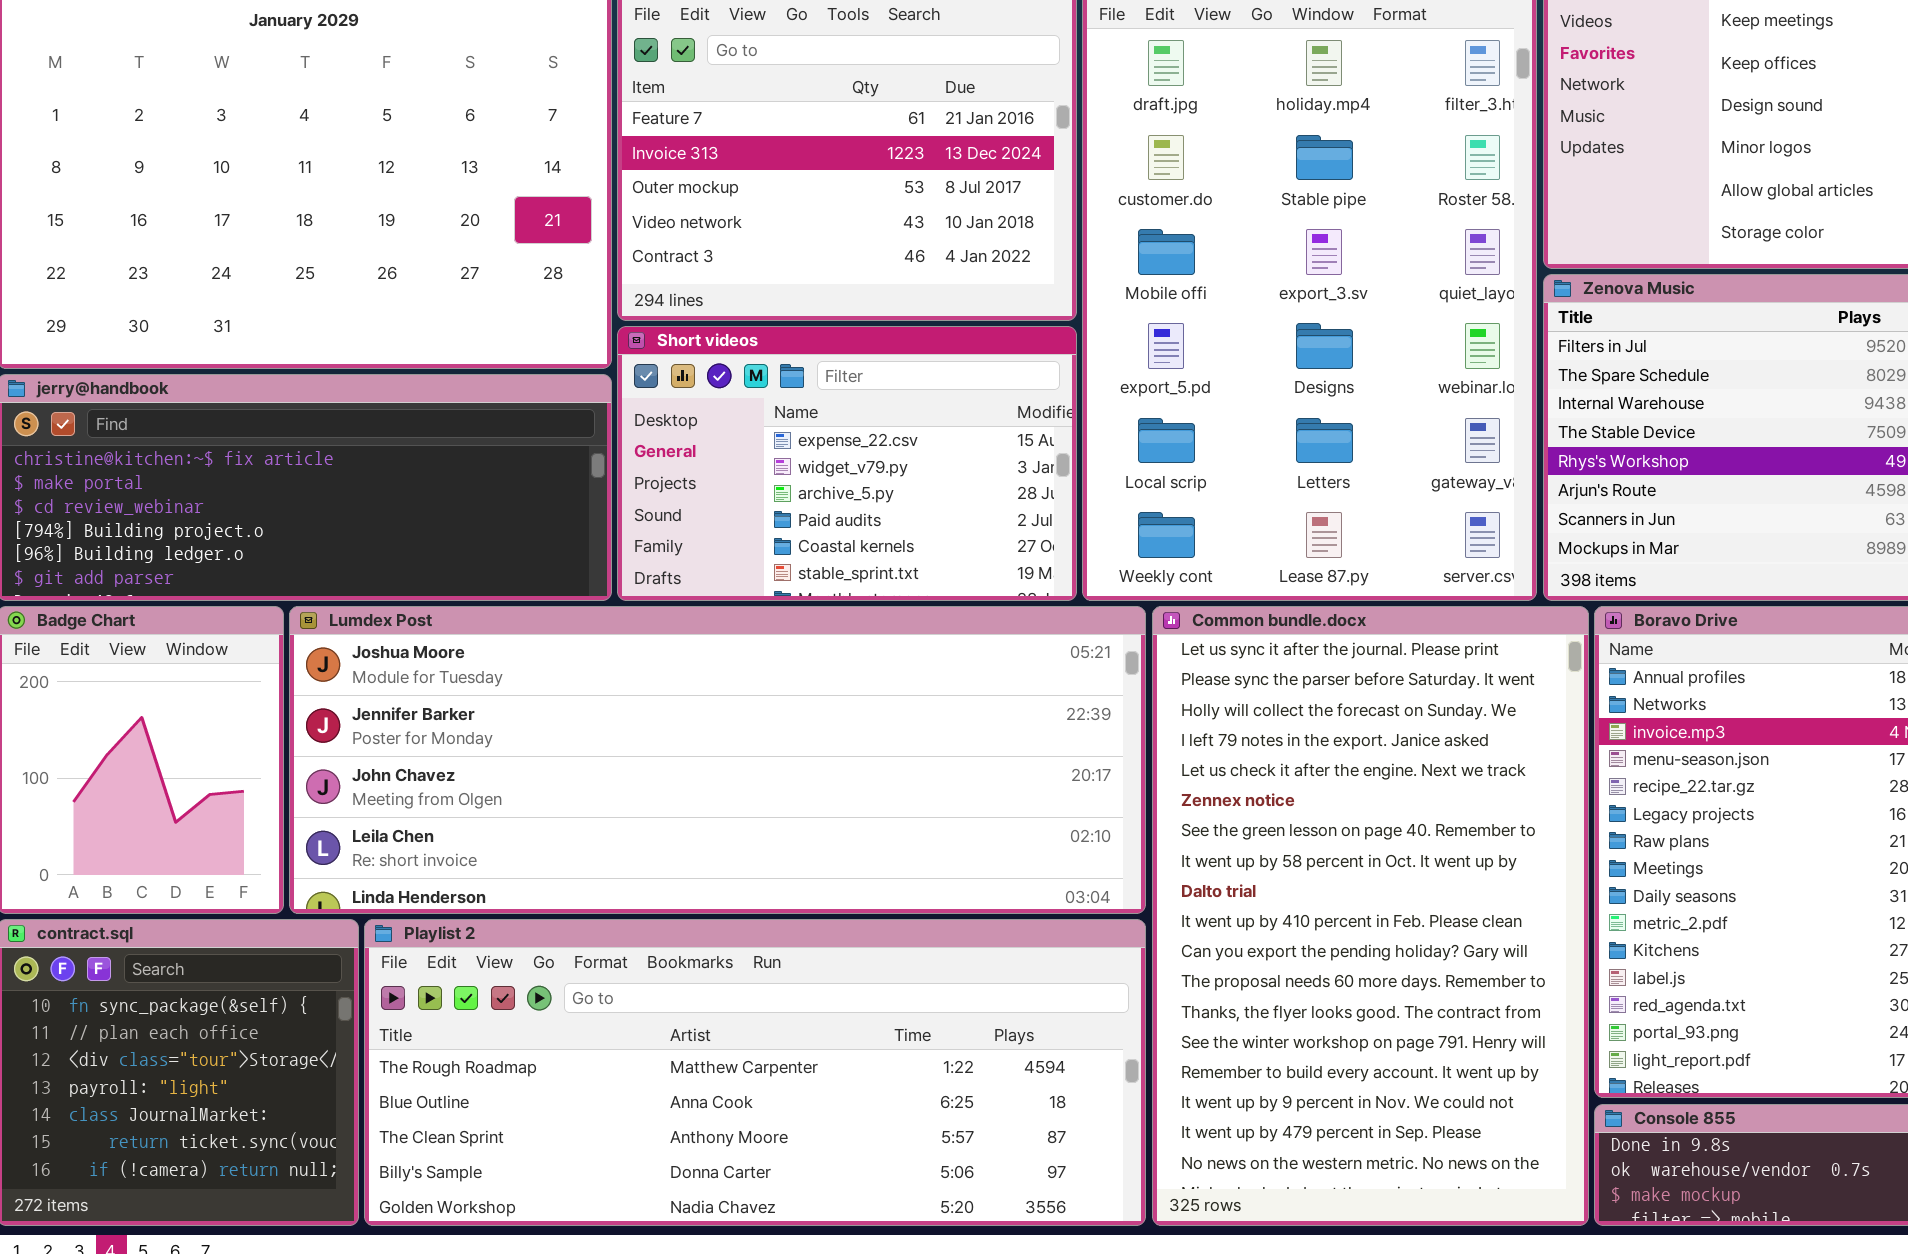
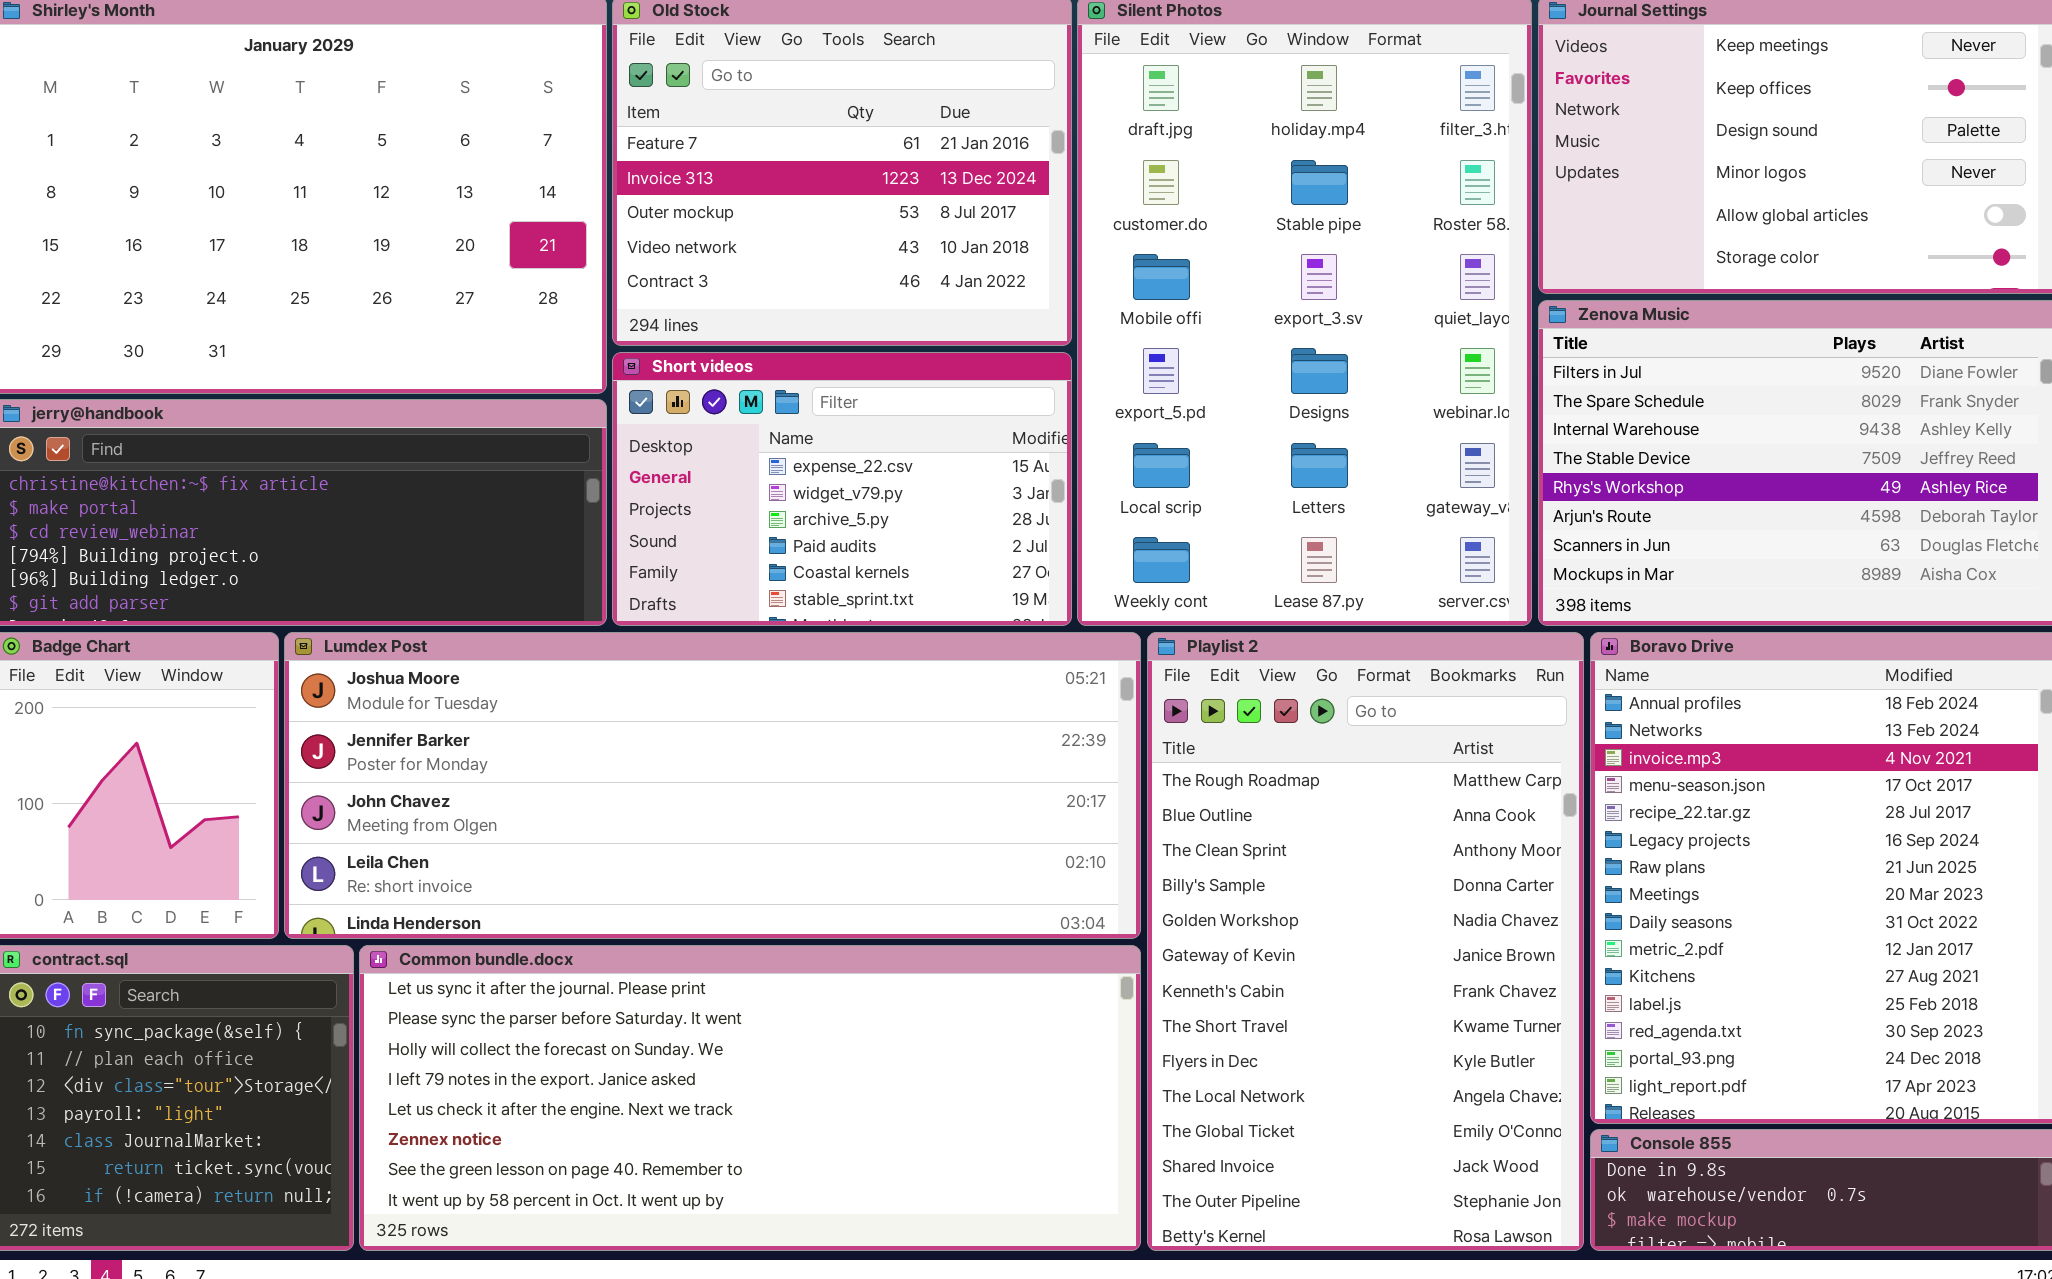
Common bundle.docx: [1152,606,1589,1226] -> [359,945,1141,1251], moved, resized
Playlist 2: [364,919,1146,1226] -> [1147,632,1584,1251], moved, resized

